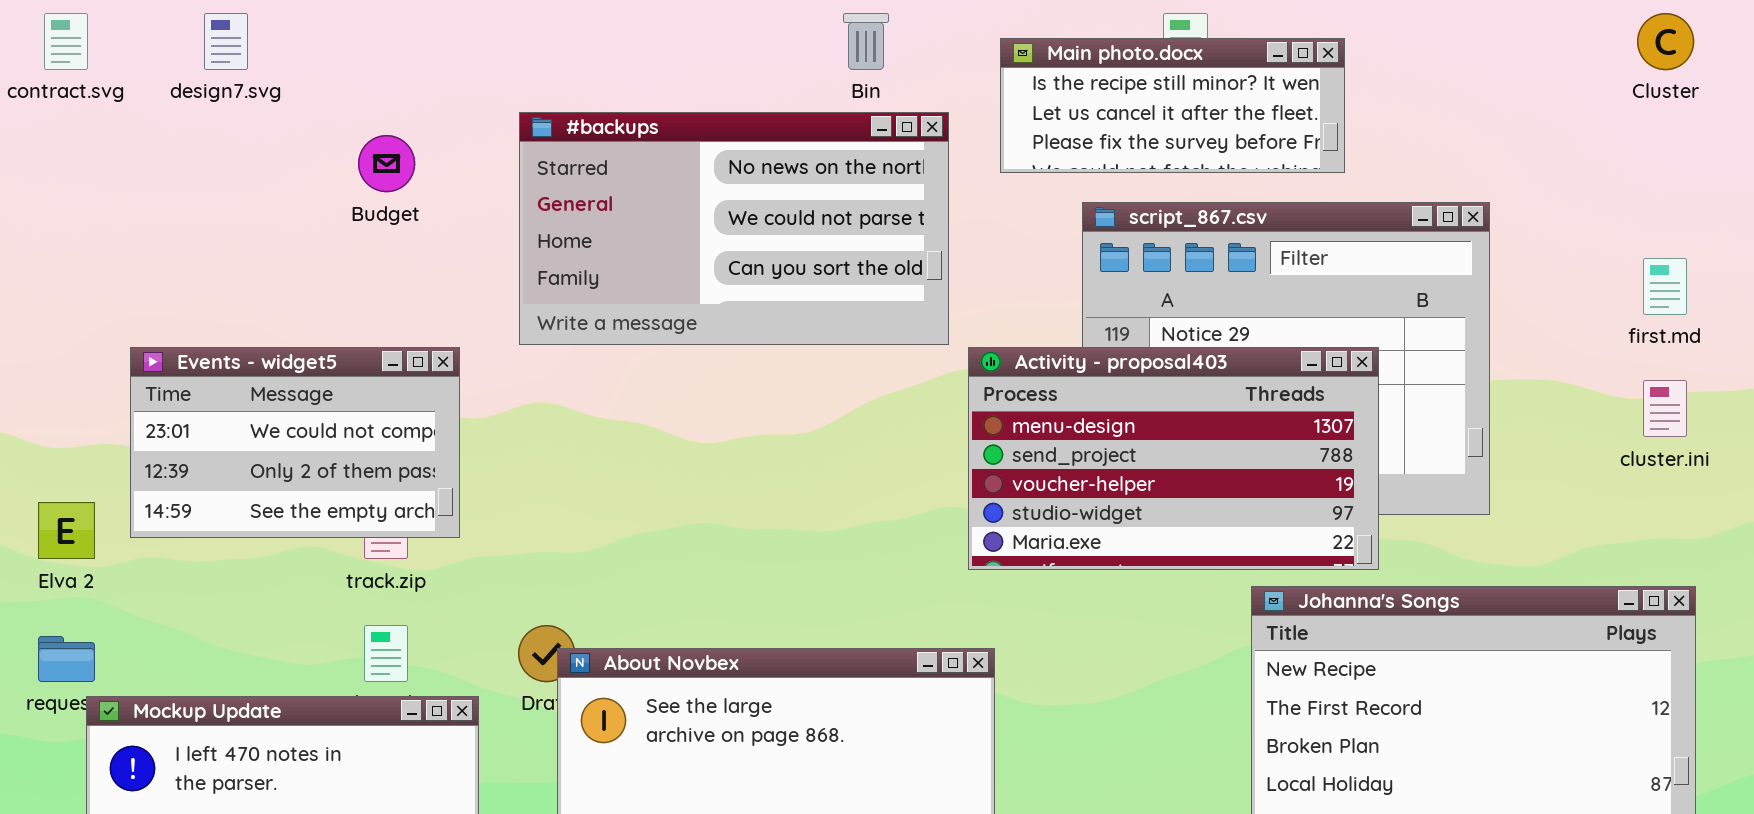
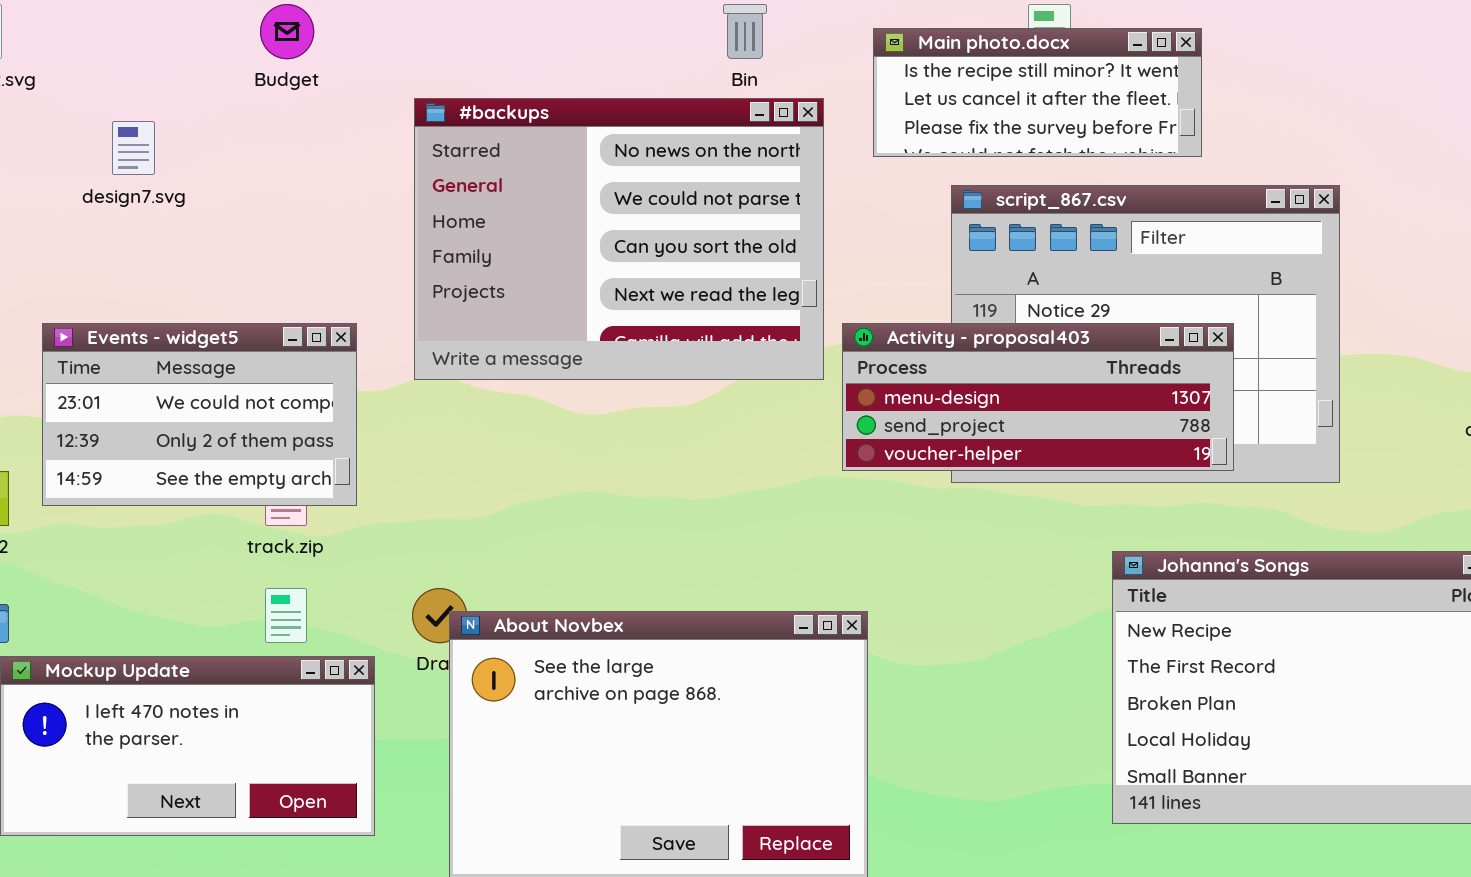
design7.svg: [204,13,248,70] -> [112,121,155,175], moved
#backups: [519,112,949,345] -> [414,98,824,380], resized
Budget: [358,135,415,192] -> [260,4,314,59], moved
Activity - proposal403: [968,347,1379,570] -> [842,323,1234,471], resized

